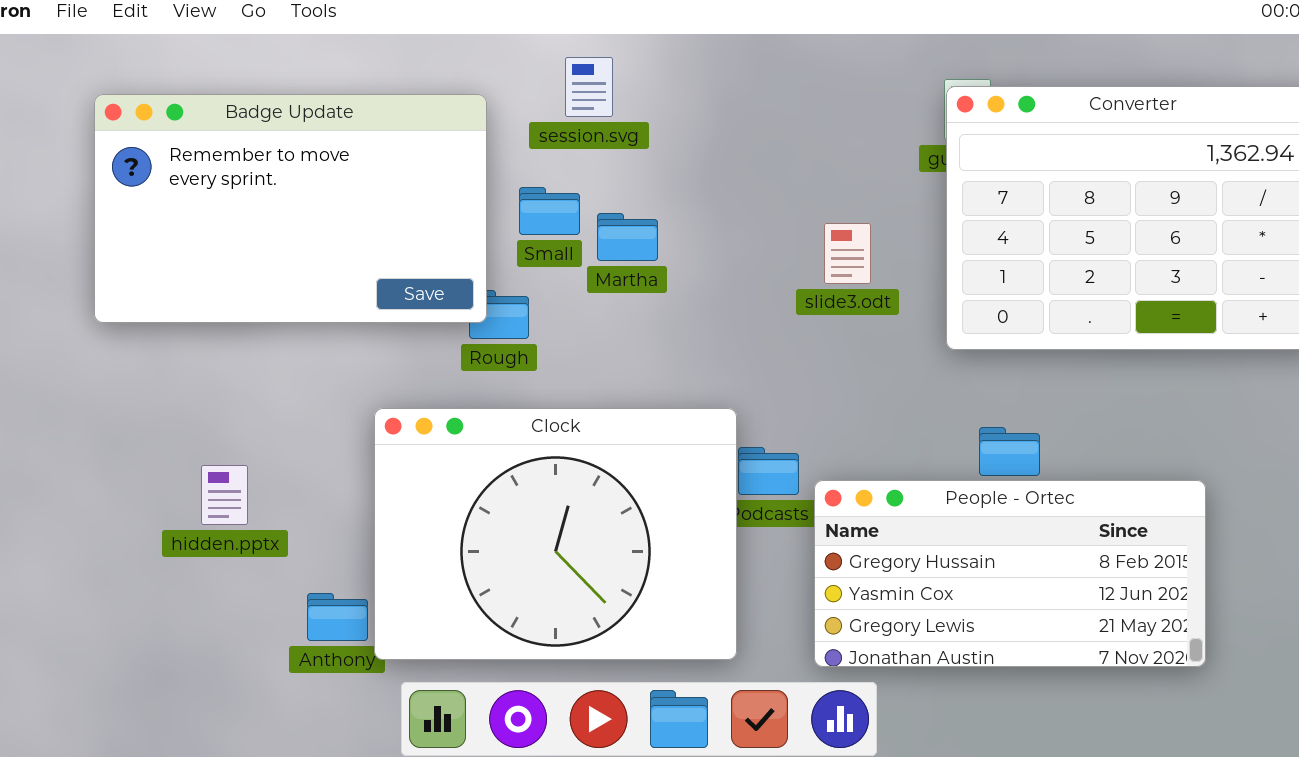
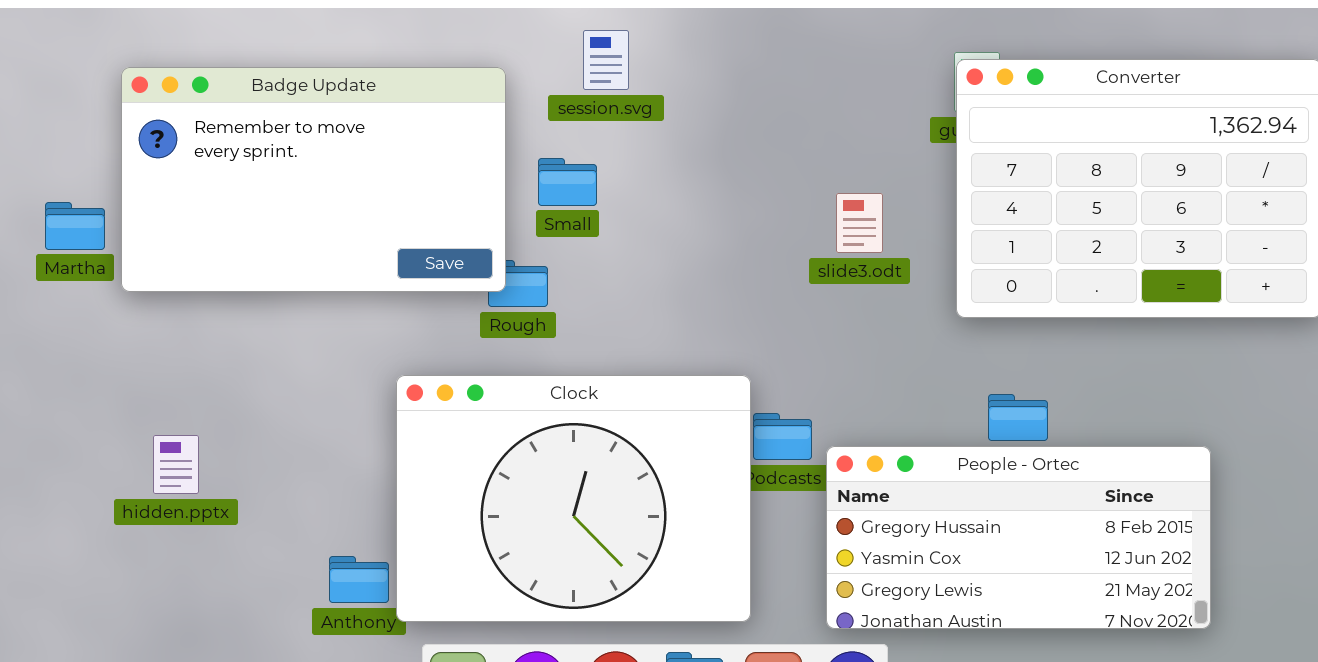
Martha: [597,213,658,261] -> [45,202,105,250], moved
hidden.pptx: [201,465,248,525] -> [153,435,199,494], moved

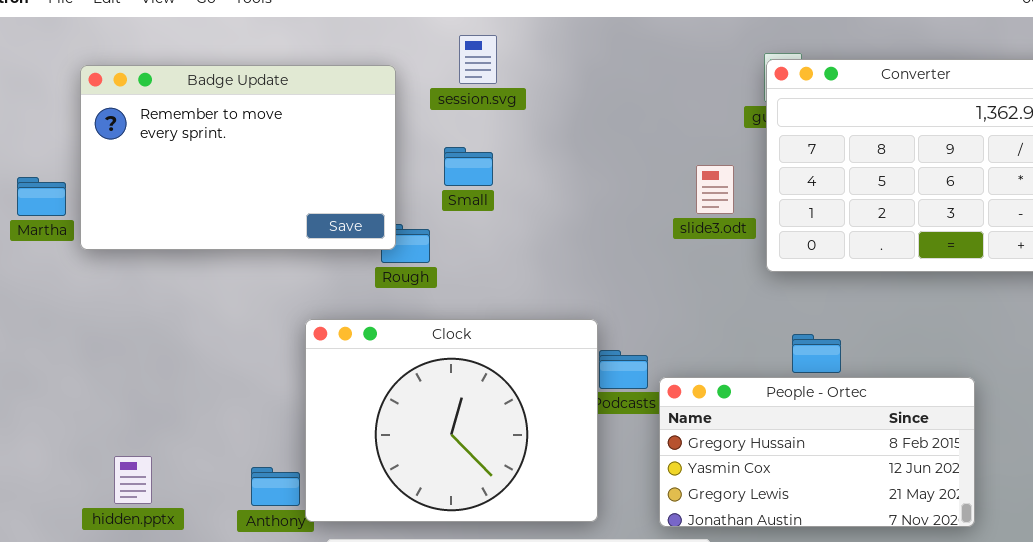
Small: [538,158,597,206] -> [444,147,493,186], moved
slide3.odt: [836,193,883,253] -> [696,165,734,214], moved
hidden.pptx: [153,435,199,494] -> [114,456,152,504], moved

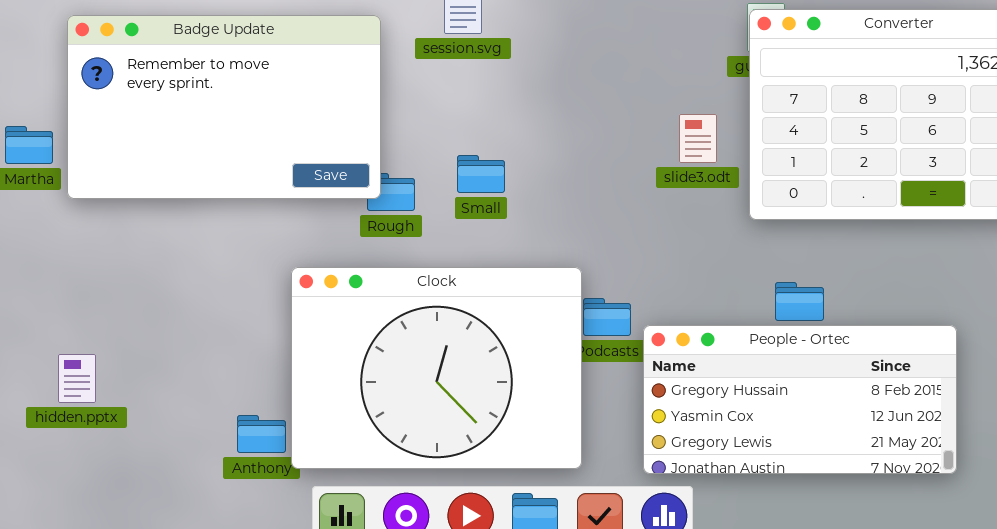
Small: [444,147,493,186] -> [457,155,505,193], moved
hidden.pptx: [114,456,152,504] -> [58,354,96,403], moved

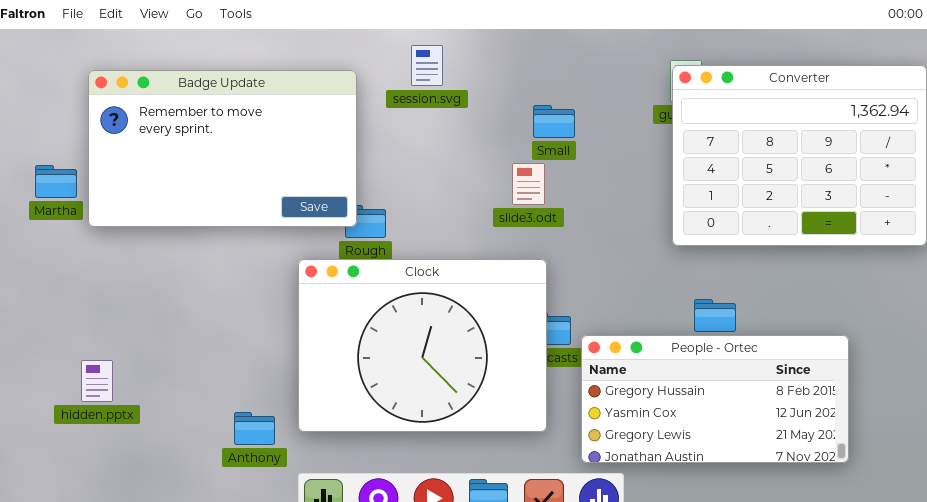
slide3.odt: [679,114,717,163] -> [512,163,545,205], moved
Small: [457,155,505,193] -> [533,105,575,138], moved
Clock: [291,267,582,469] -> [298,259,547,432], moved

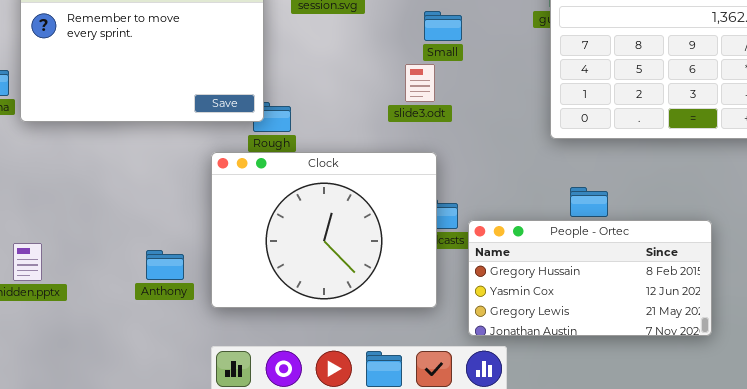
Anthony: [234,412,275,445] -> [146,250,184,280], moved

